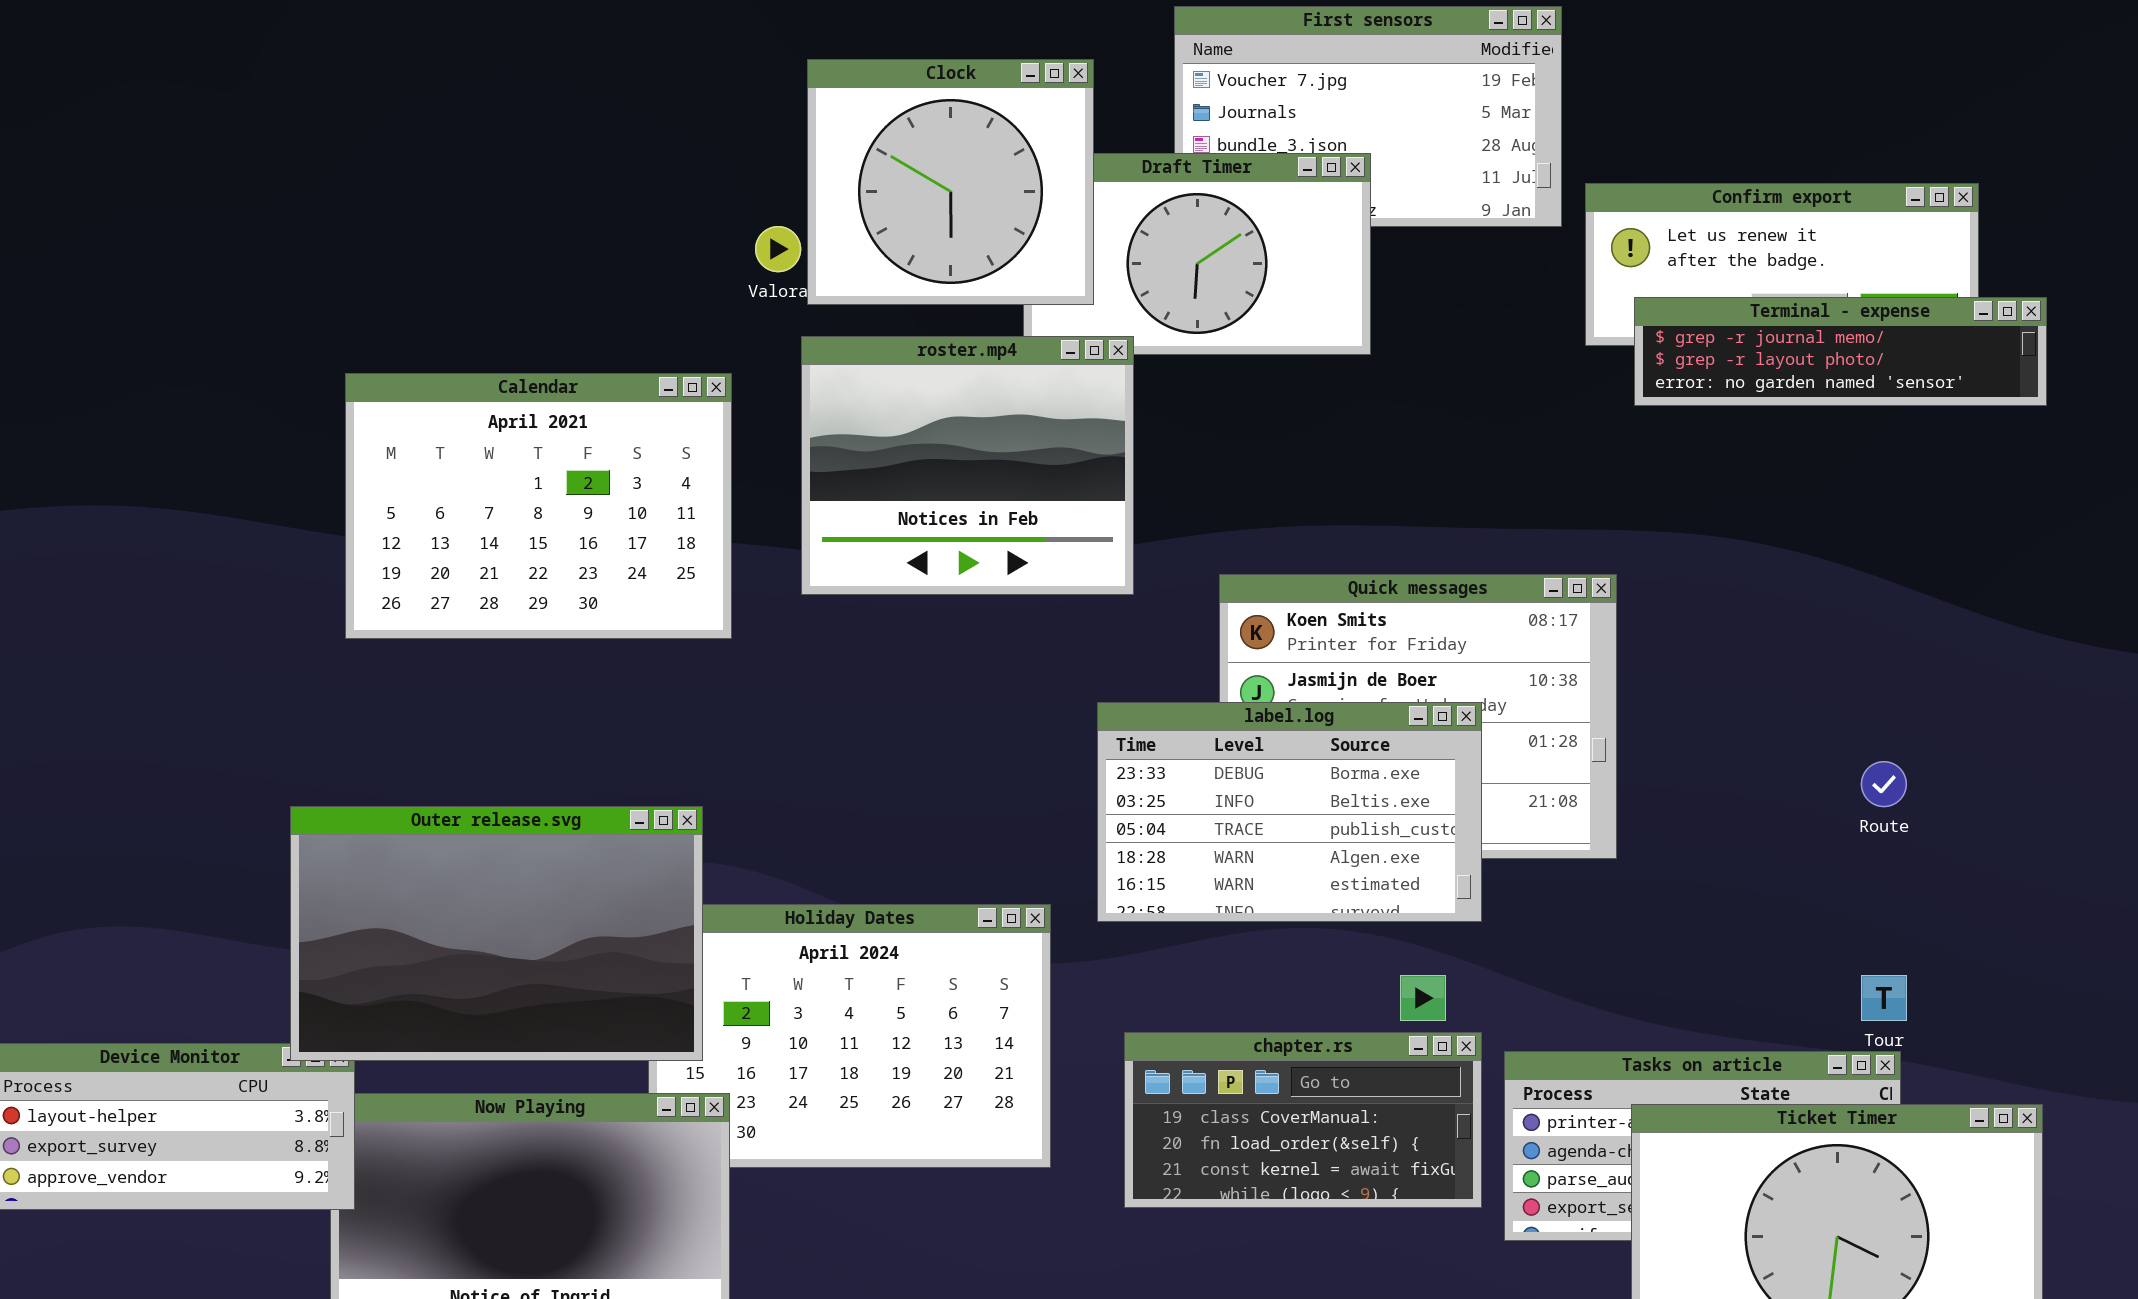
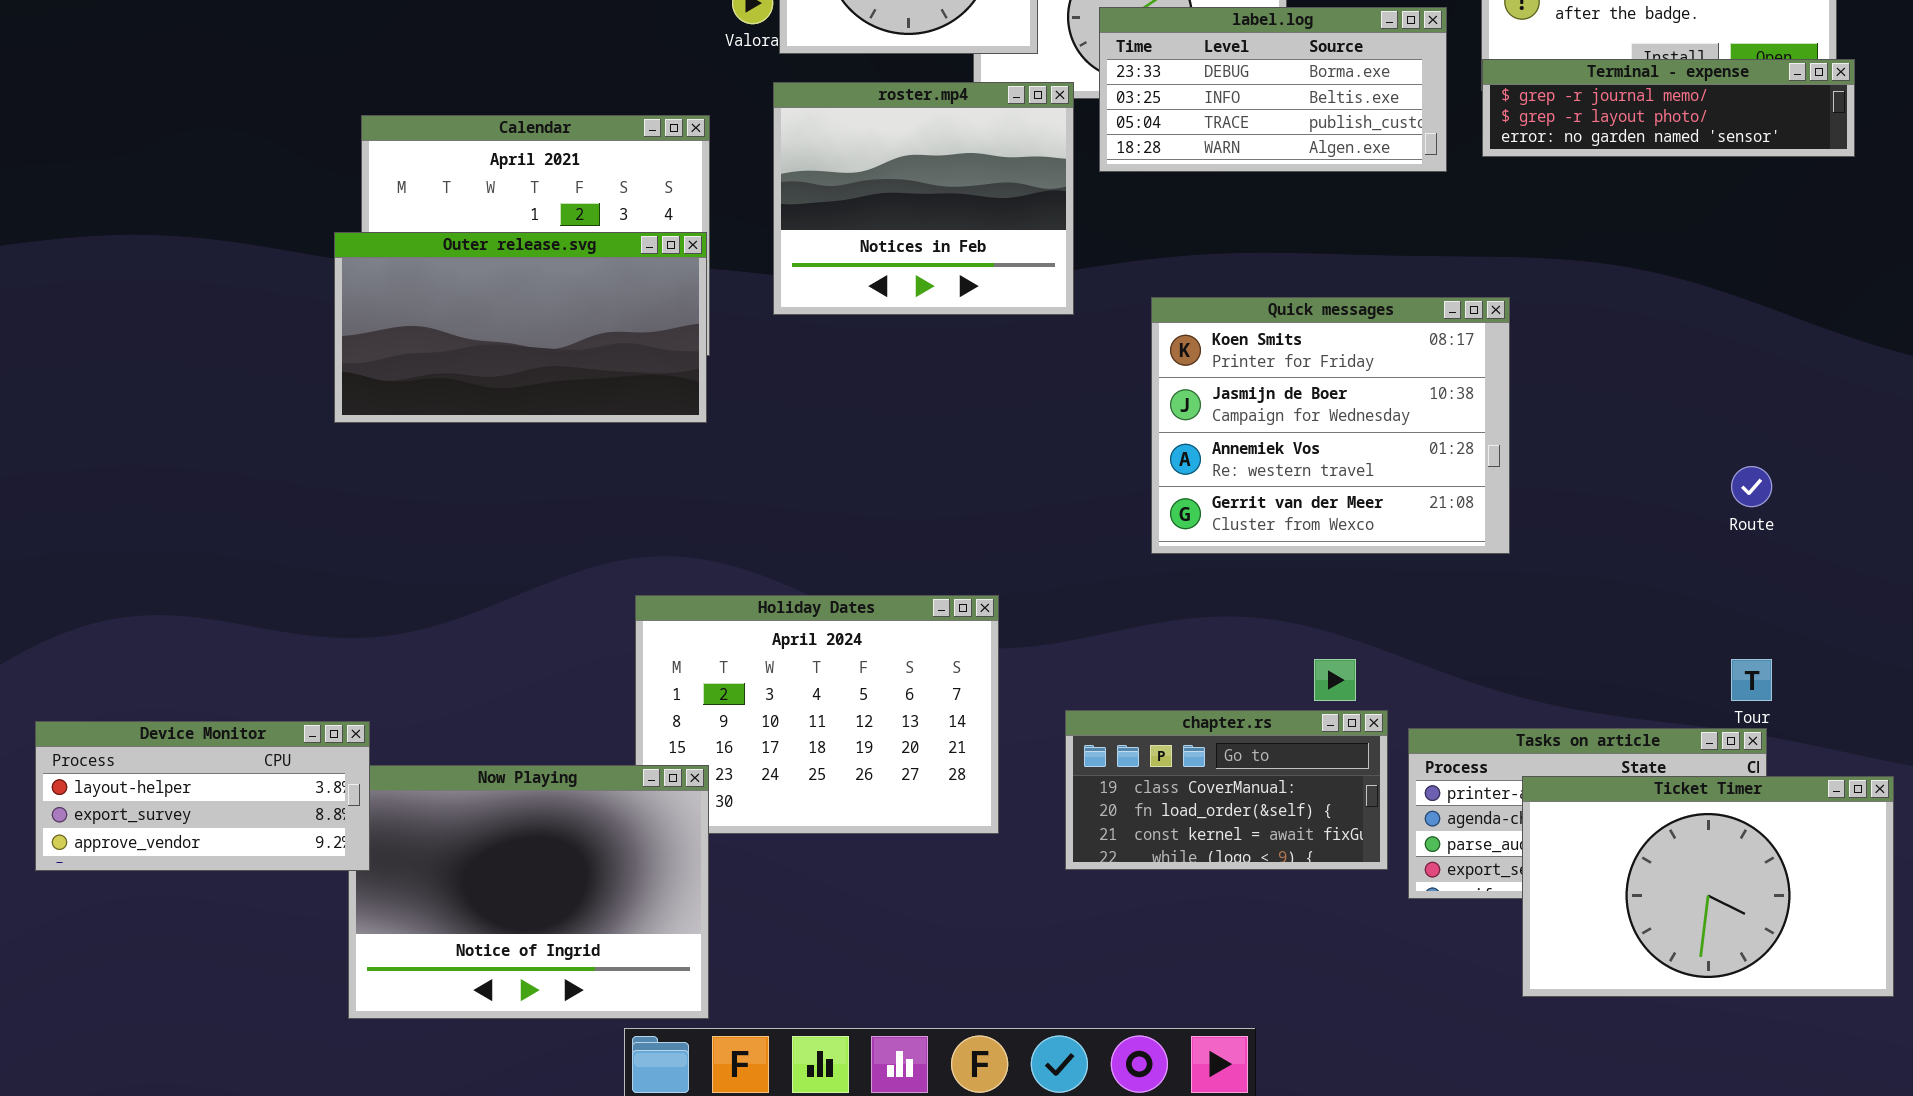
Terminal - expense: [1634,297,2047,406] -> [1482,59,1855,157], moved
label.log: [1097,702,1482,922] -> [1099,7,1447,172], moved, resized
Outer release.svg: [290,806,703,1061] -> [334,232,707,423], moved, resized

